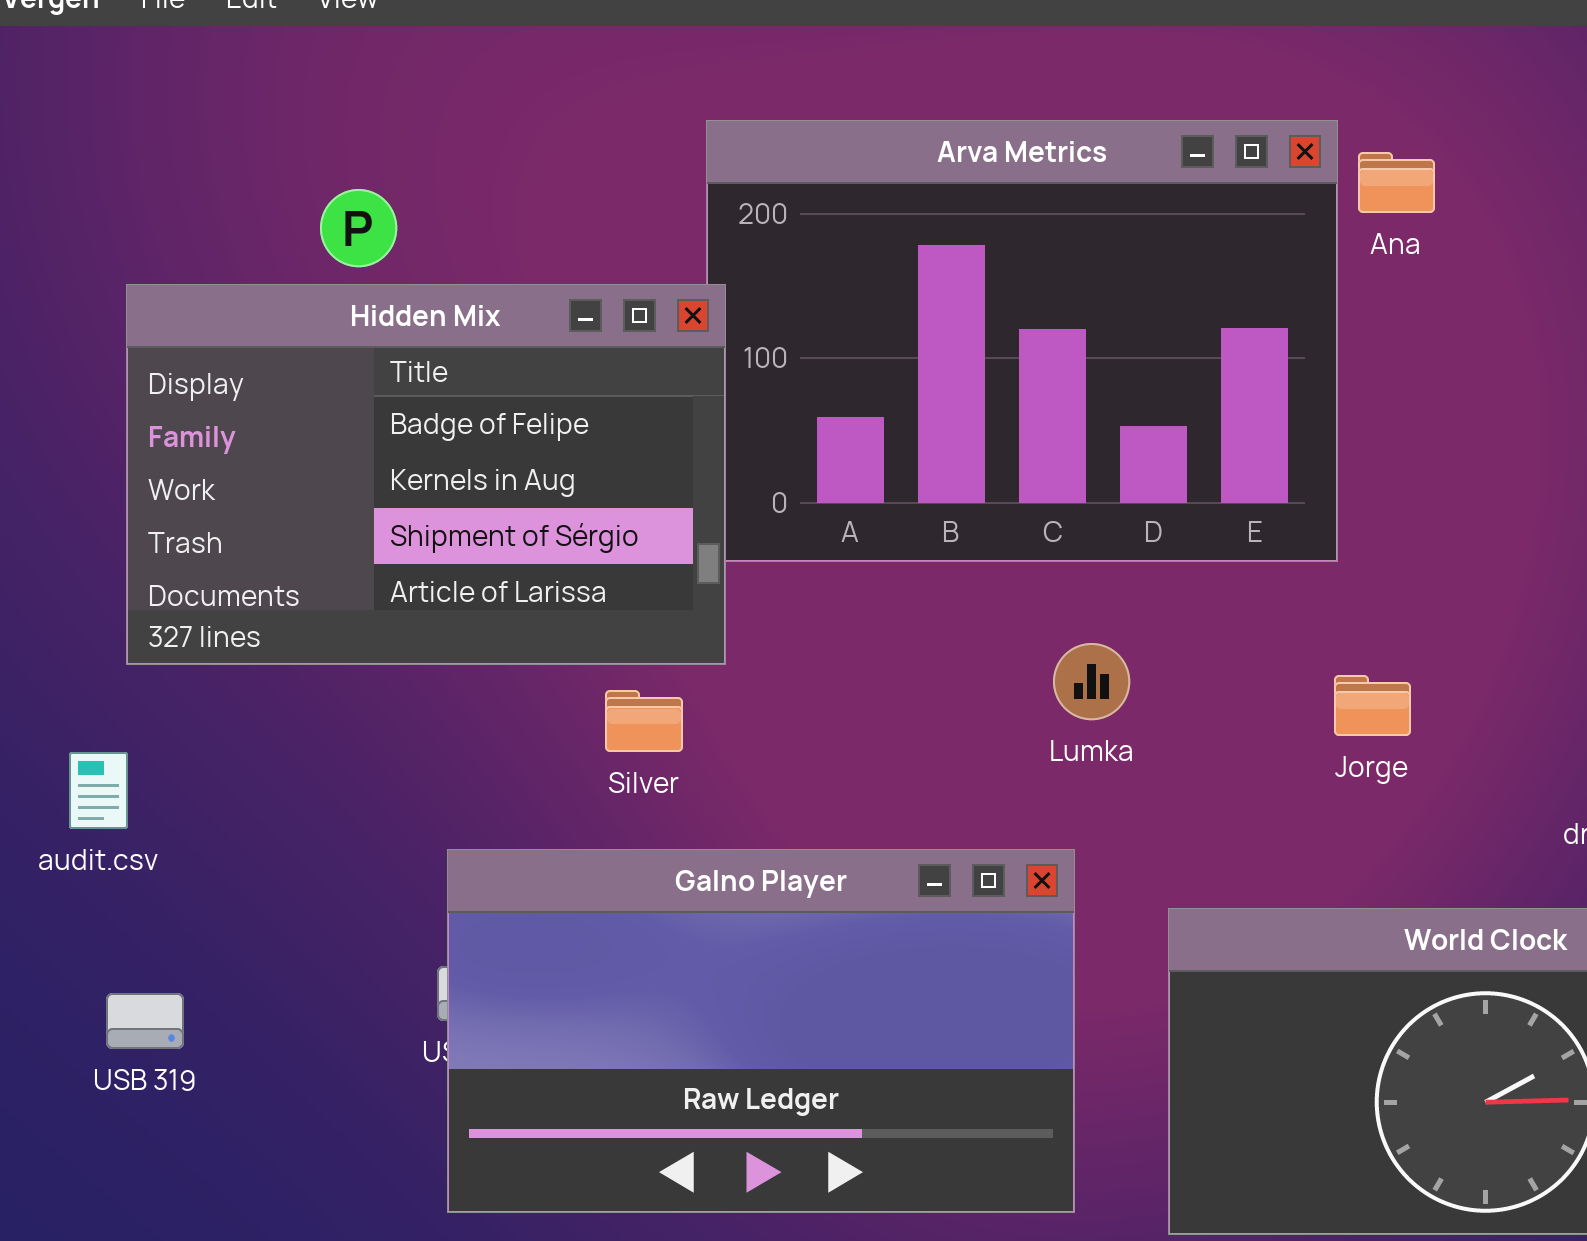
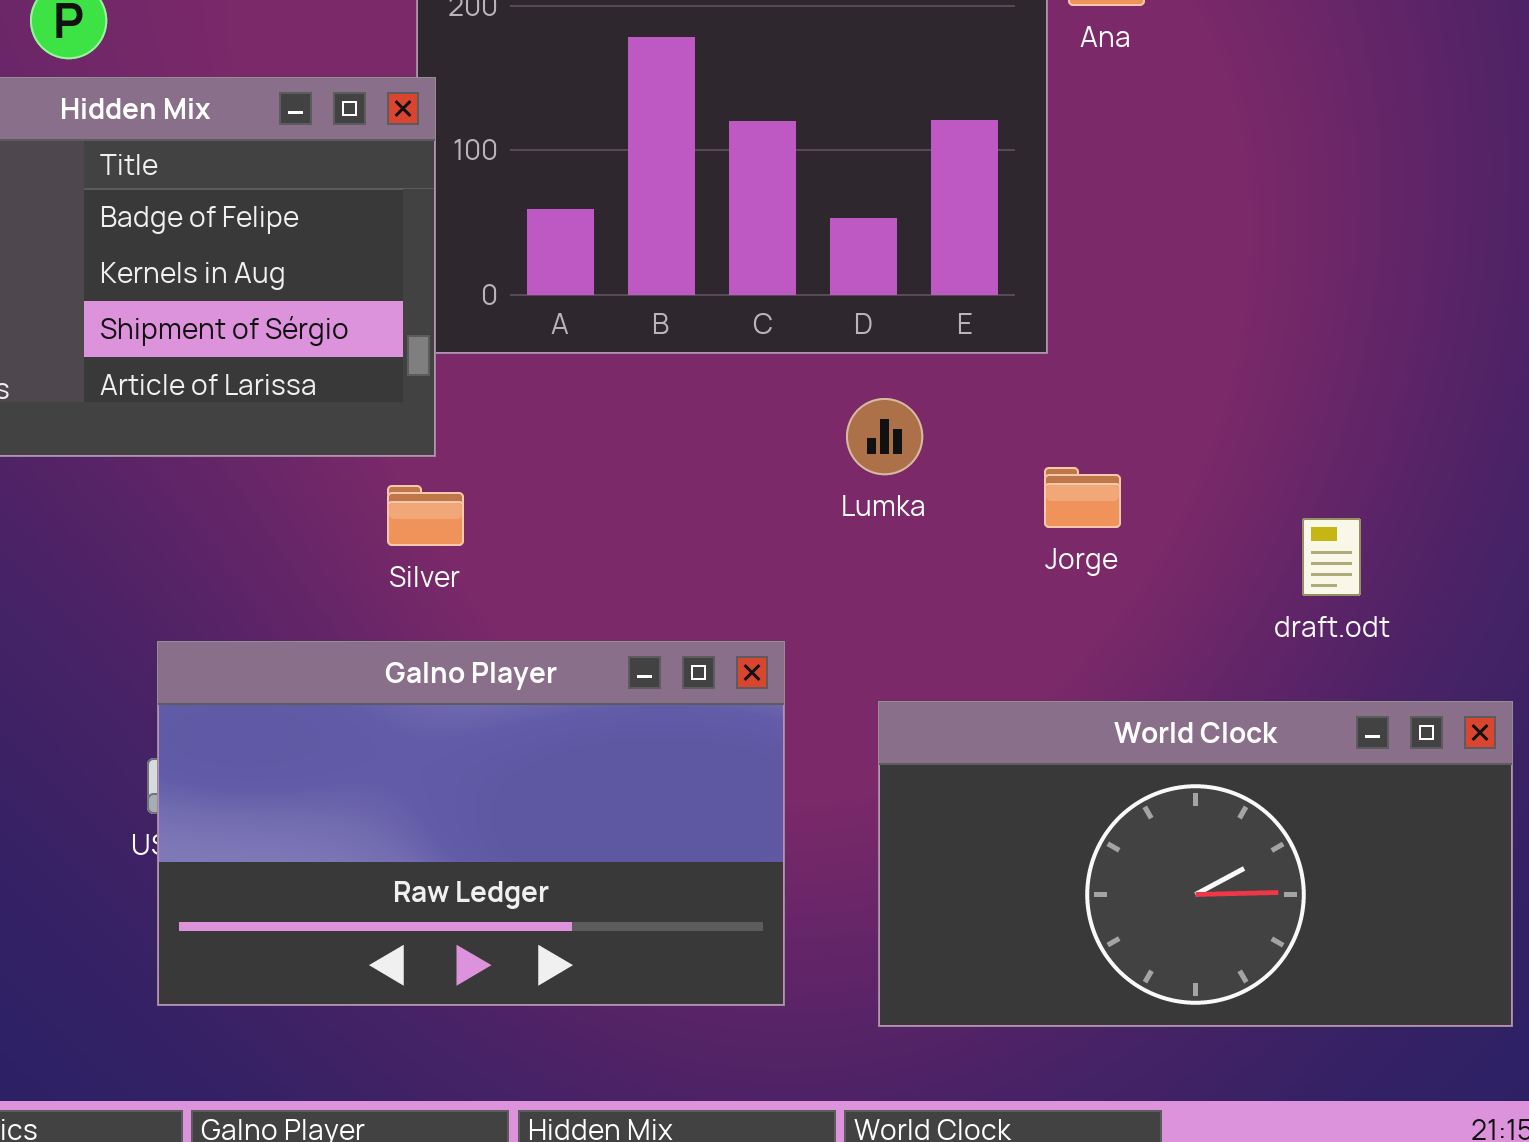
Lumka: [1053,643,1130,720] -> [846,398,923,475], moved
Silver: [605,690,683,752] -> [387,485,464,546], moved

